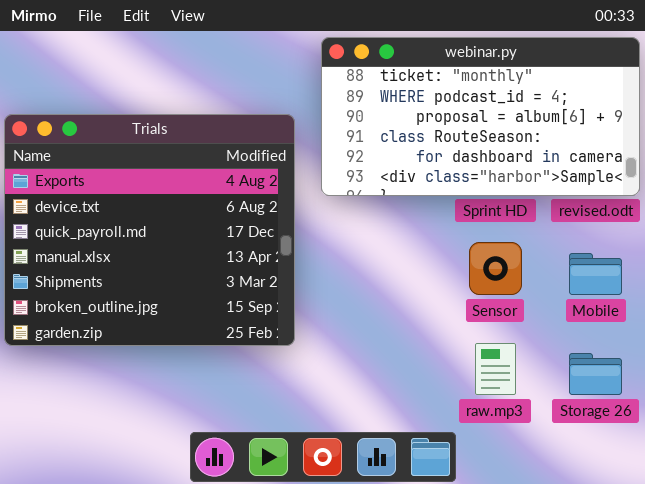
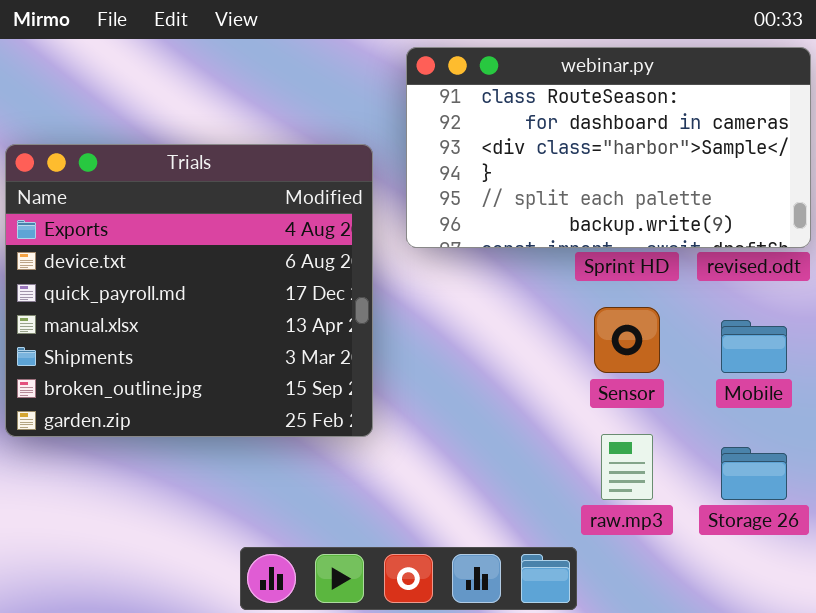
webinar.py: [321,37,640,196] -> [406,47,811,248], scrolled down 3 rows

